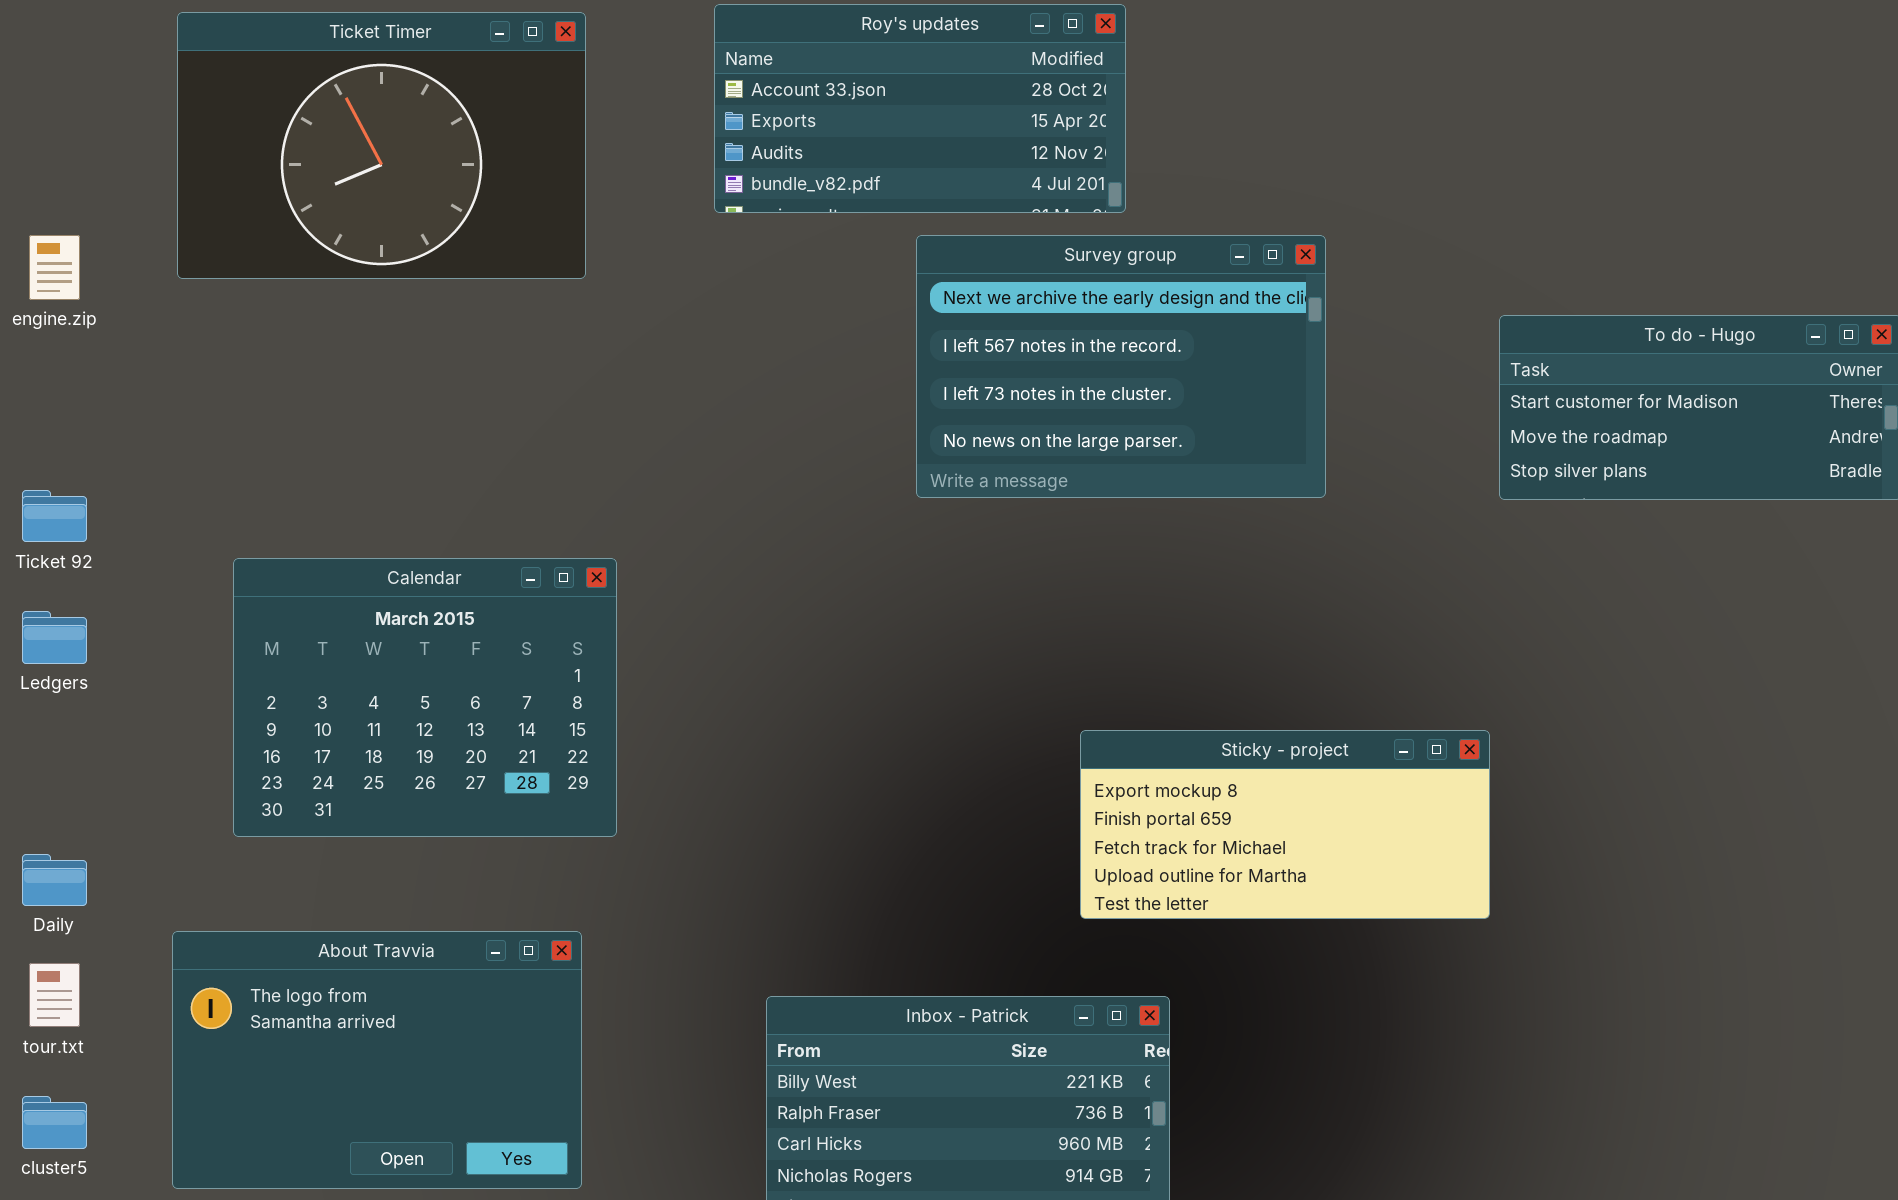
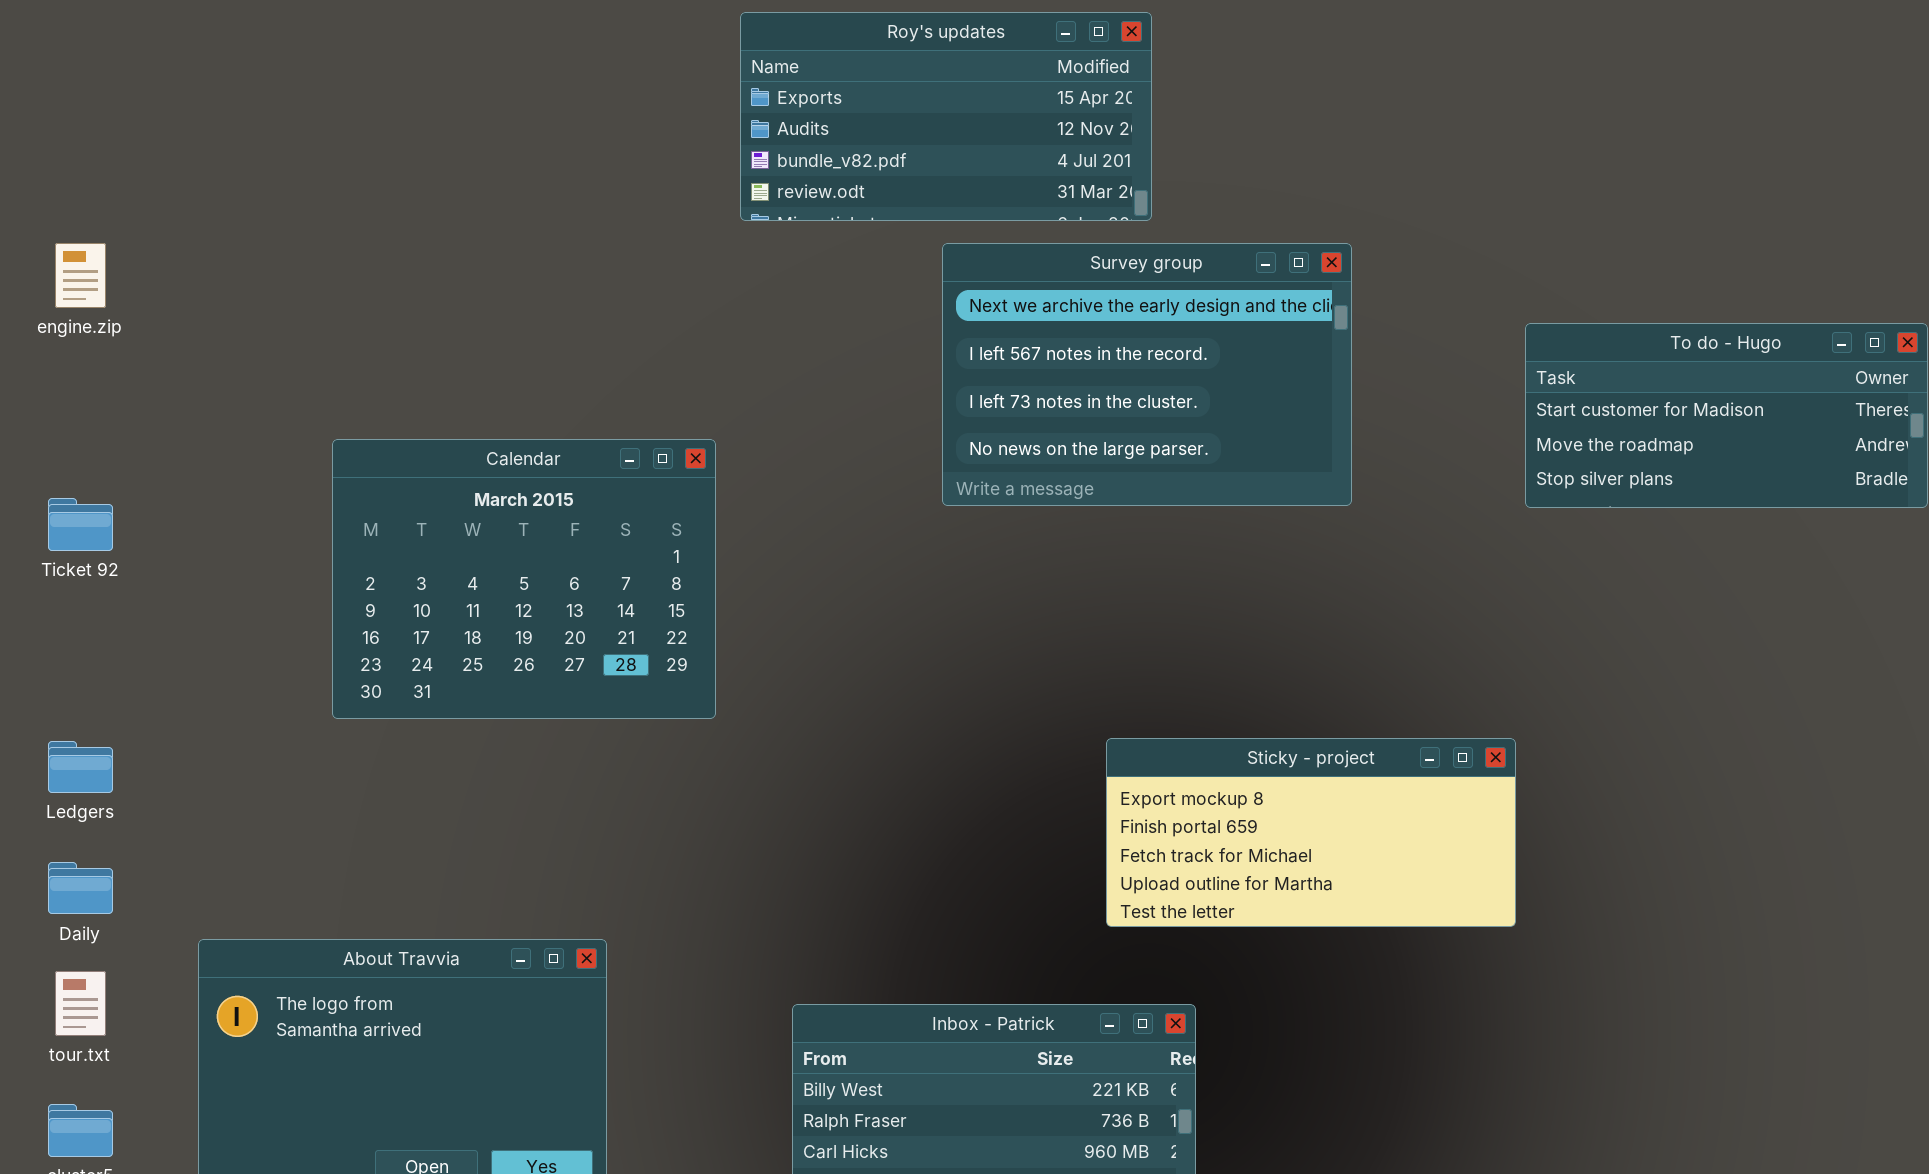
Roy's updates: [714,4,1126,213] -> [740,12,1152,221], scrolled down 1 row
Ticket Timer: [177,12,586,279] -> none, closed
Calendar: [233,558,617,837] -> [332,439,716,719], moved
Ledgers: [22,611,87,664] -> [48,741,113,793], moved

